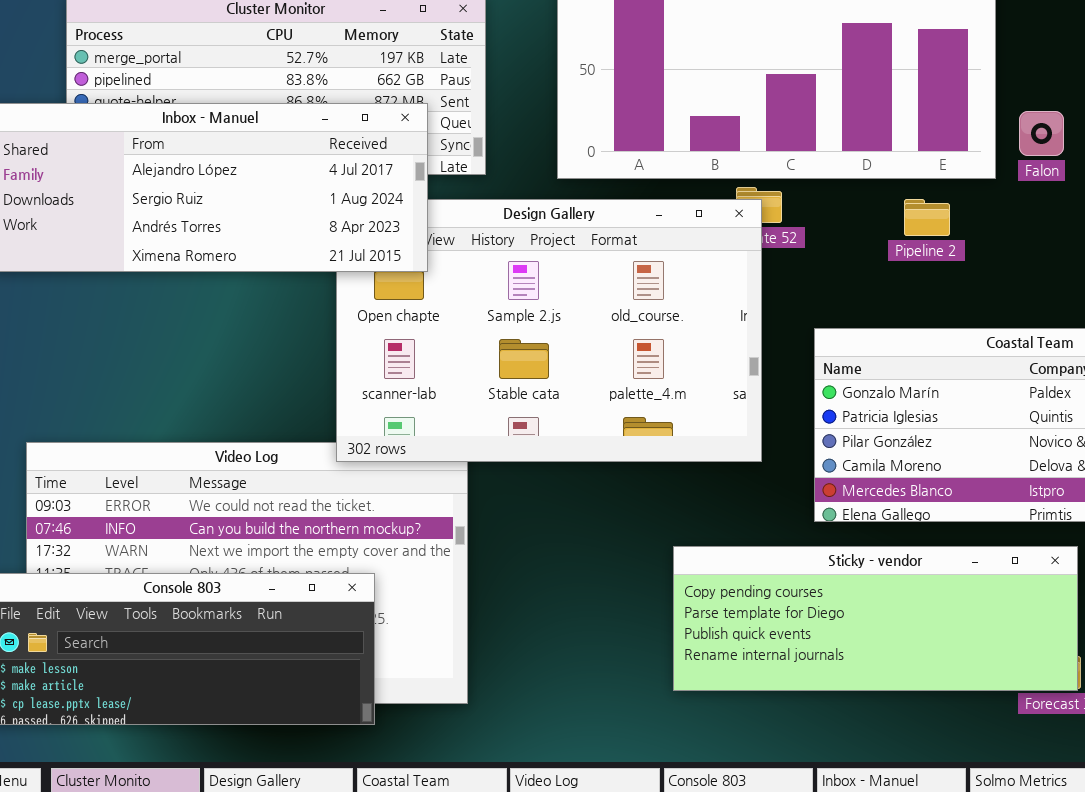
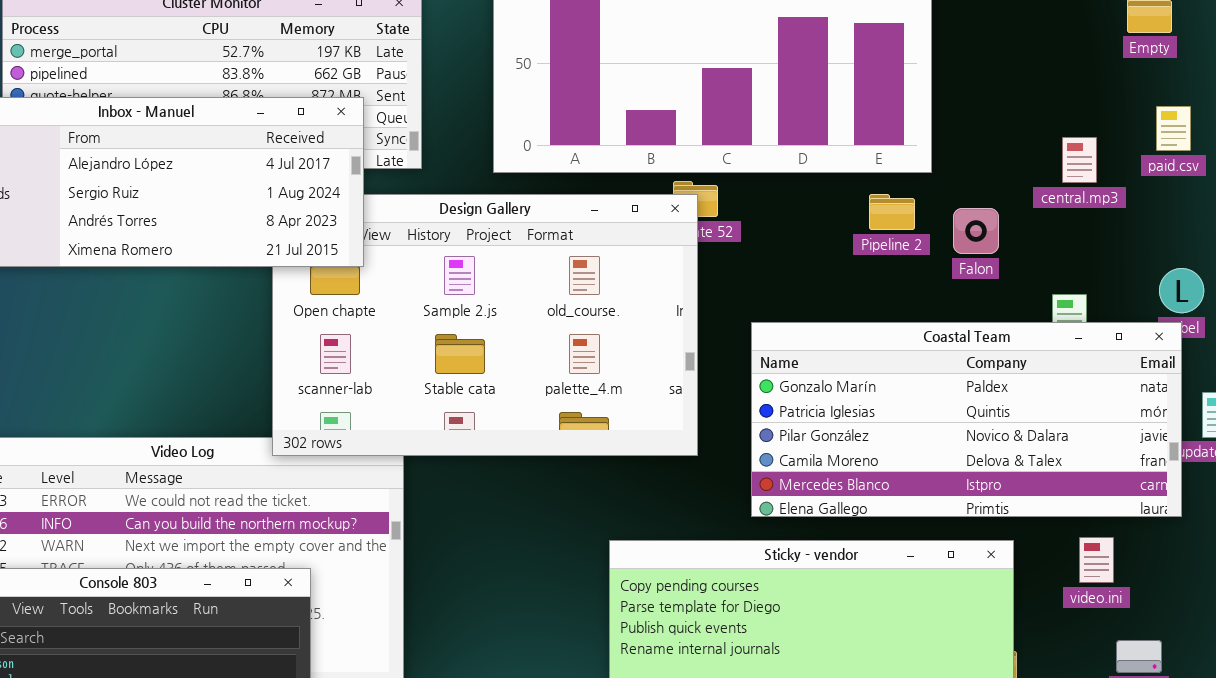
Falon: [1019,111,1064,156] -> [953,208,999,254], moved
Pipeline 2: [904,199,950,236] -> [869,194,915,230], moved

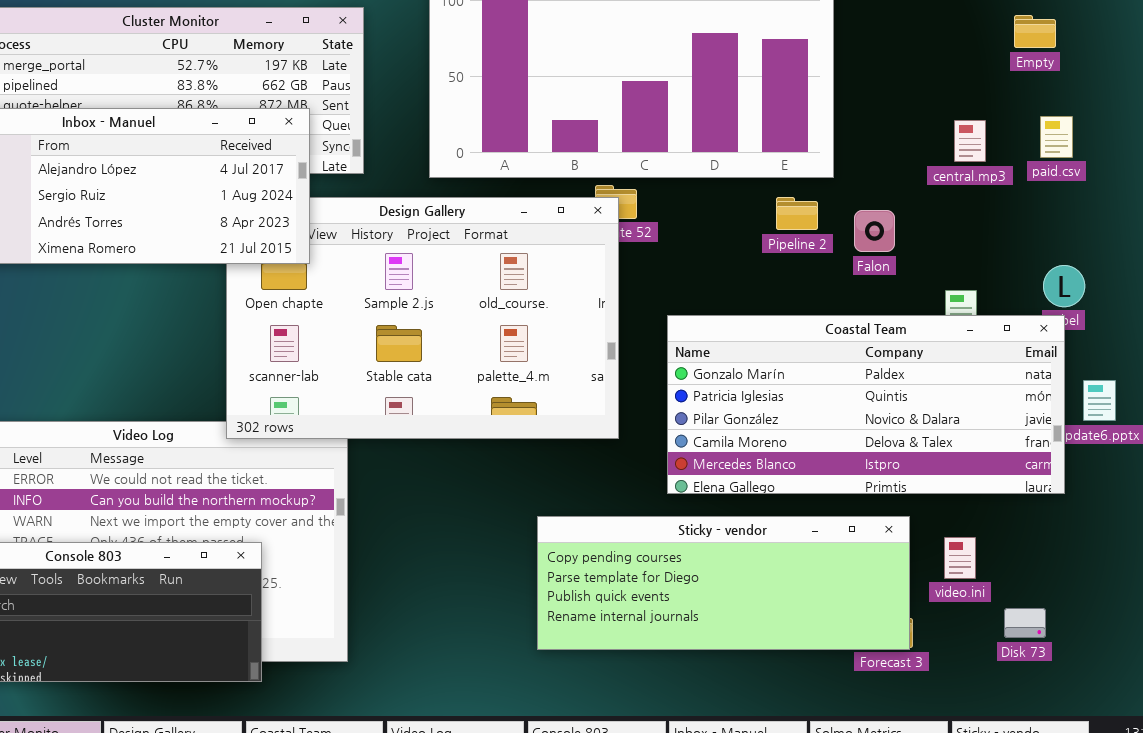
central.mp3: [1062,137,1097,183] -> [954,120,986,162], moved
video.ini: [1079,537,1114,583] -> [944,537,976,579], moved

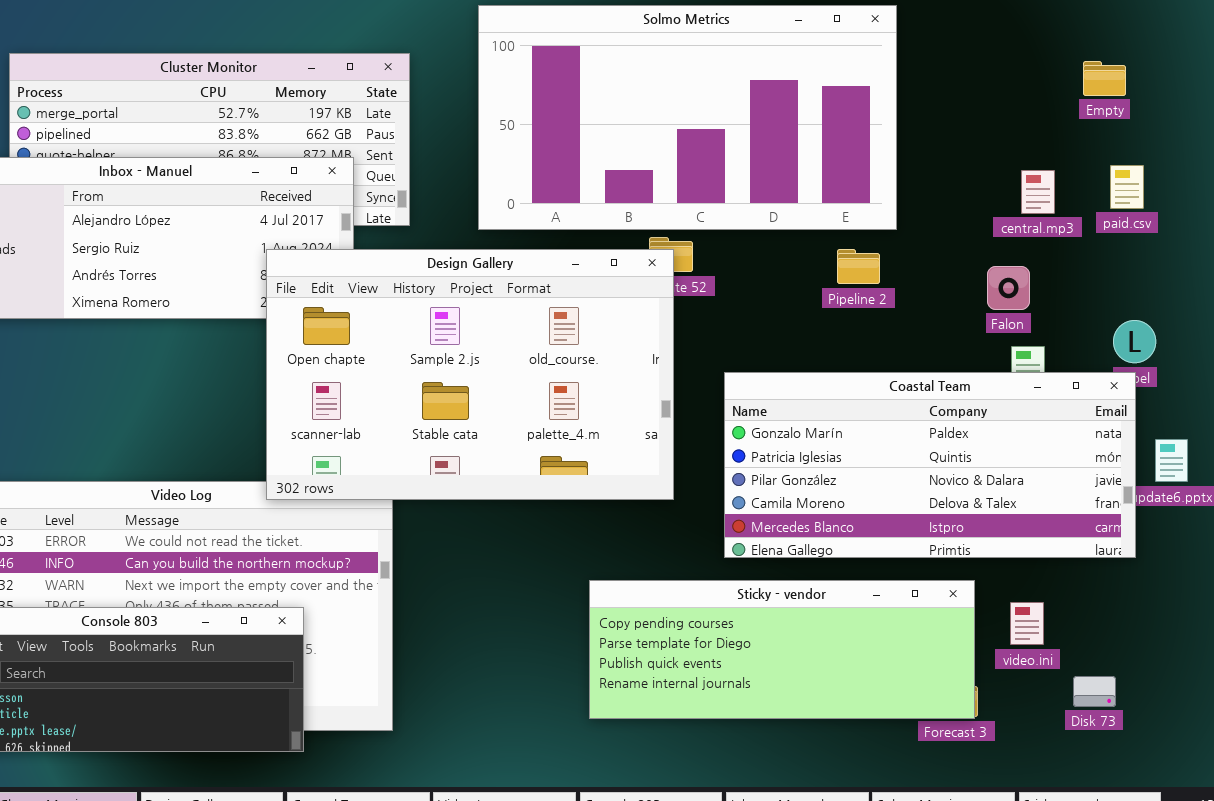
Design Gallery: [226,197,619,439] -> [266,249,674,500], raised
Falon: [854,210,895,252] -> [987,266,1030,310], moved

